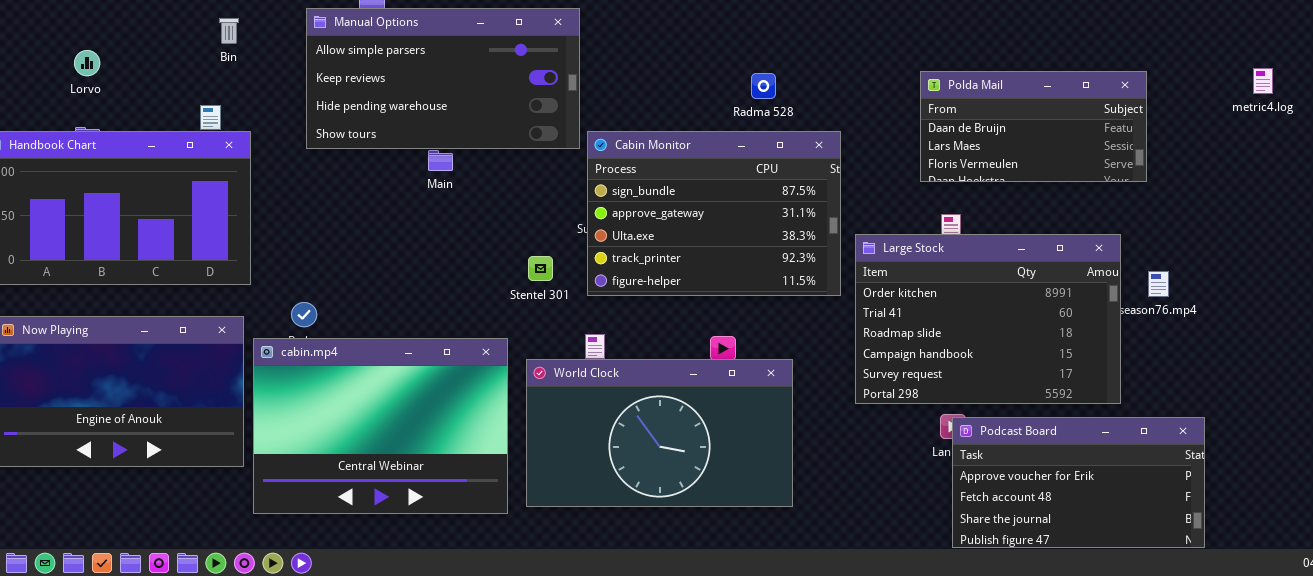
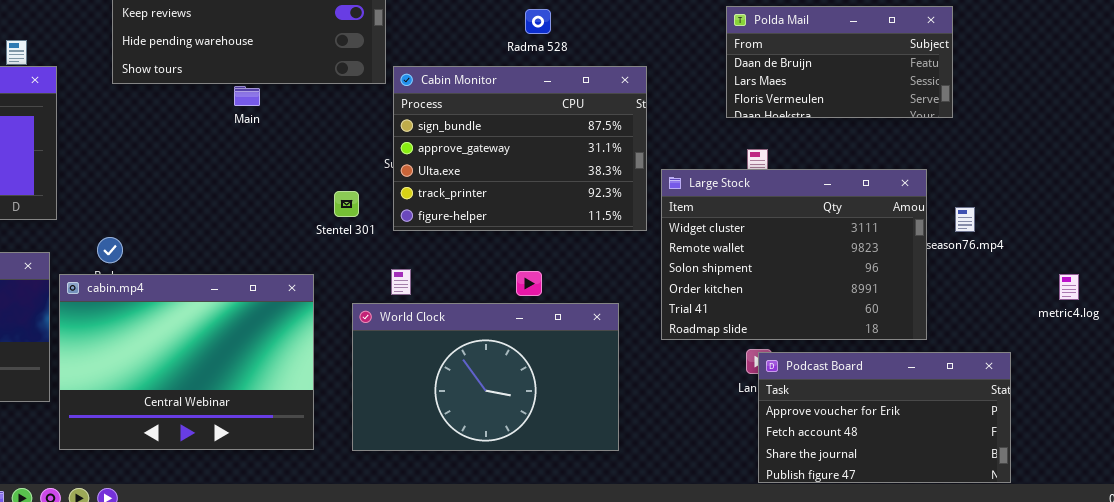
metric4.log: [1253,68,1273,94] -> [1059,274,1079,300], moved
Radma 528: [751,73,776,99] -> [525,9,551,34], moved
Large Stock: [855,234,1121,404] -> [661,169,927,340], scrolled up 3 rows
World Clock: [526,359,793,507] -> [352,303,619,451], moved

